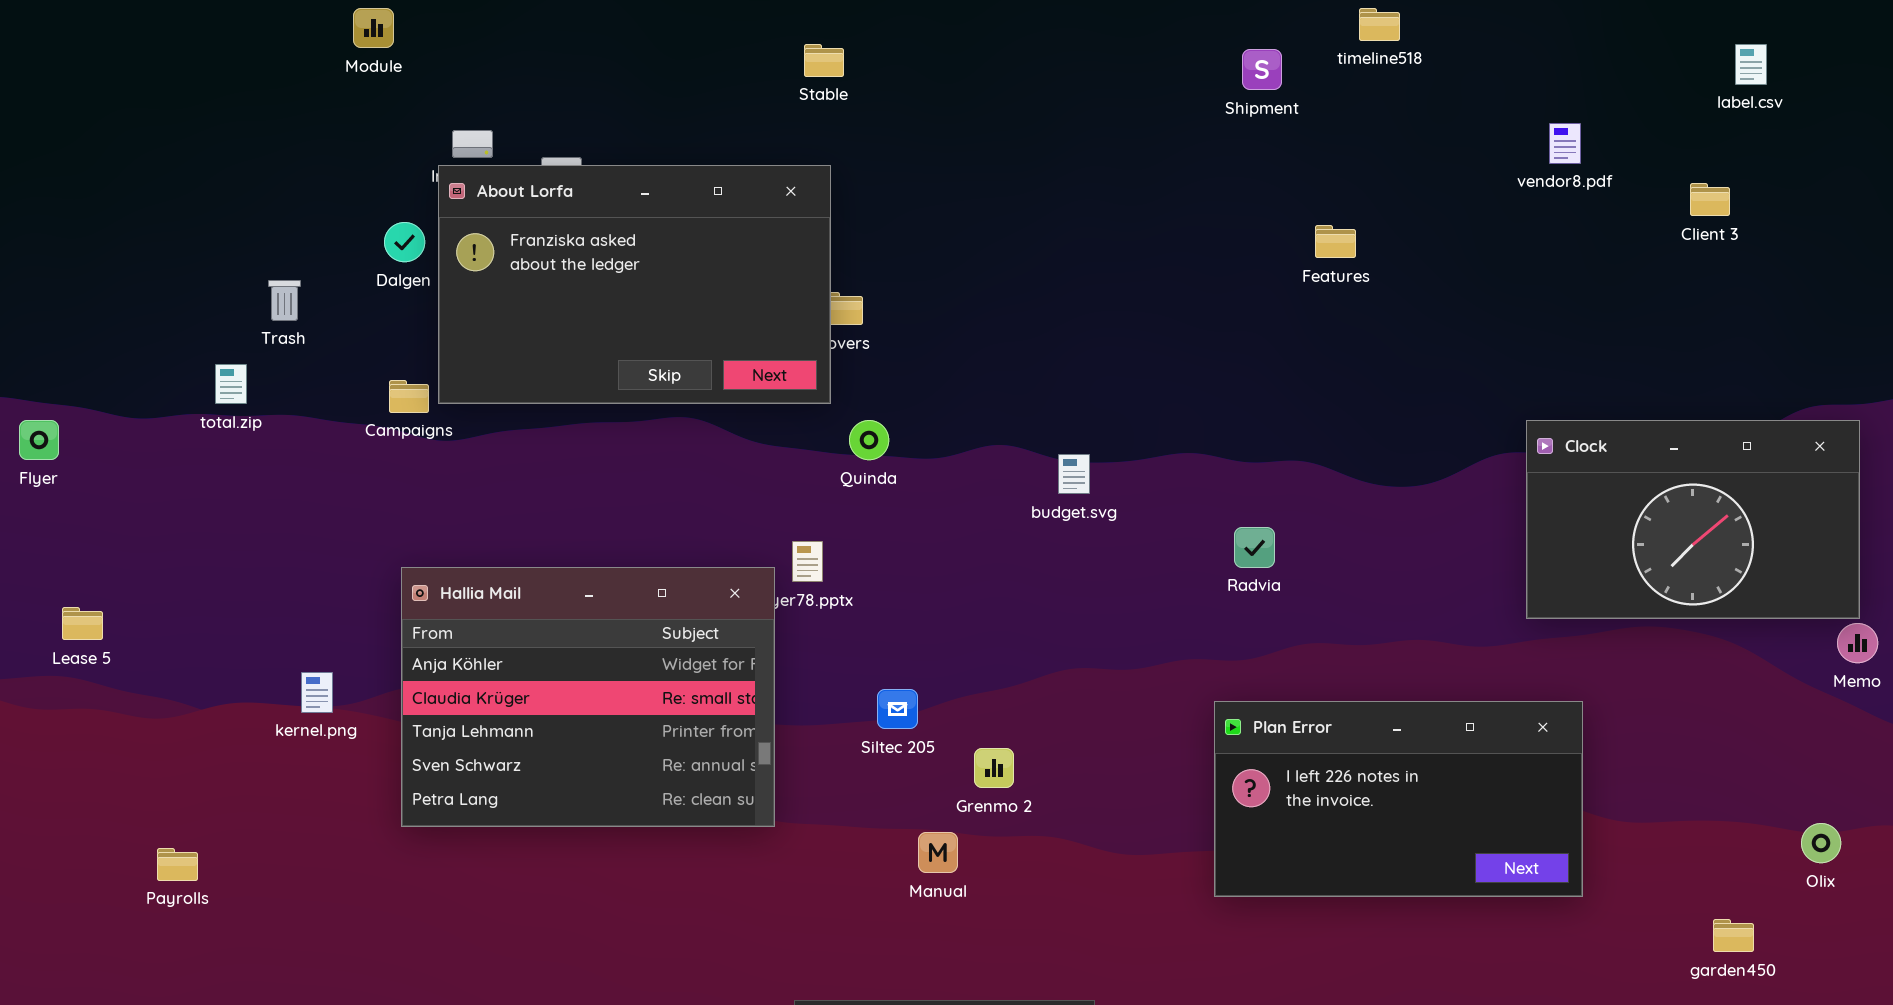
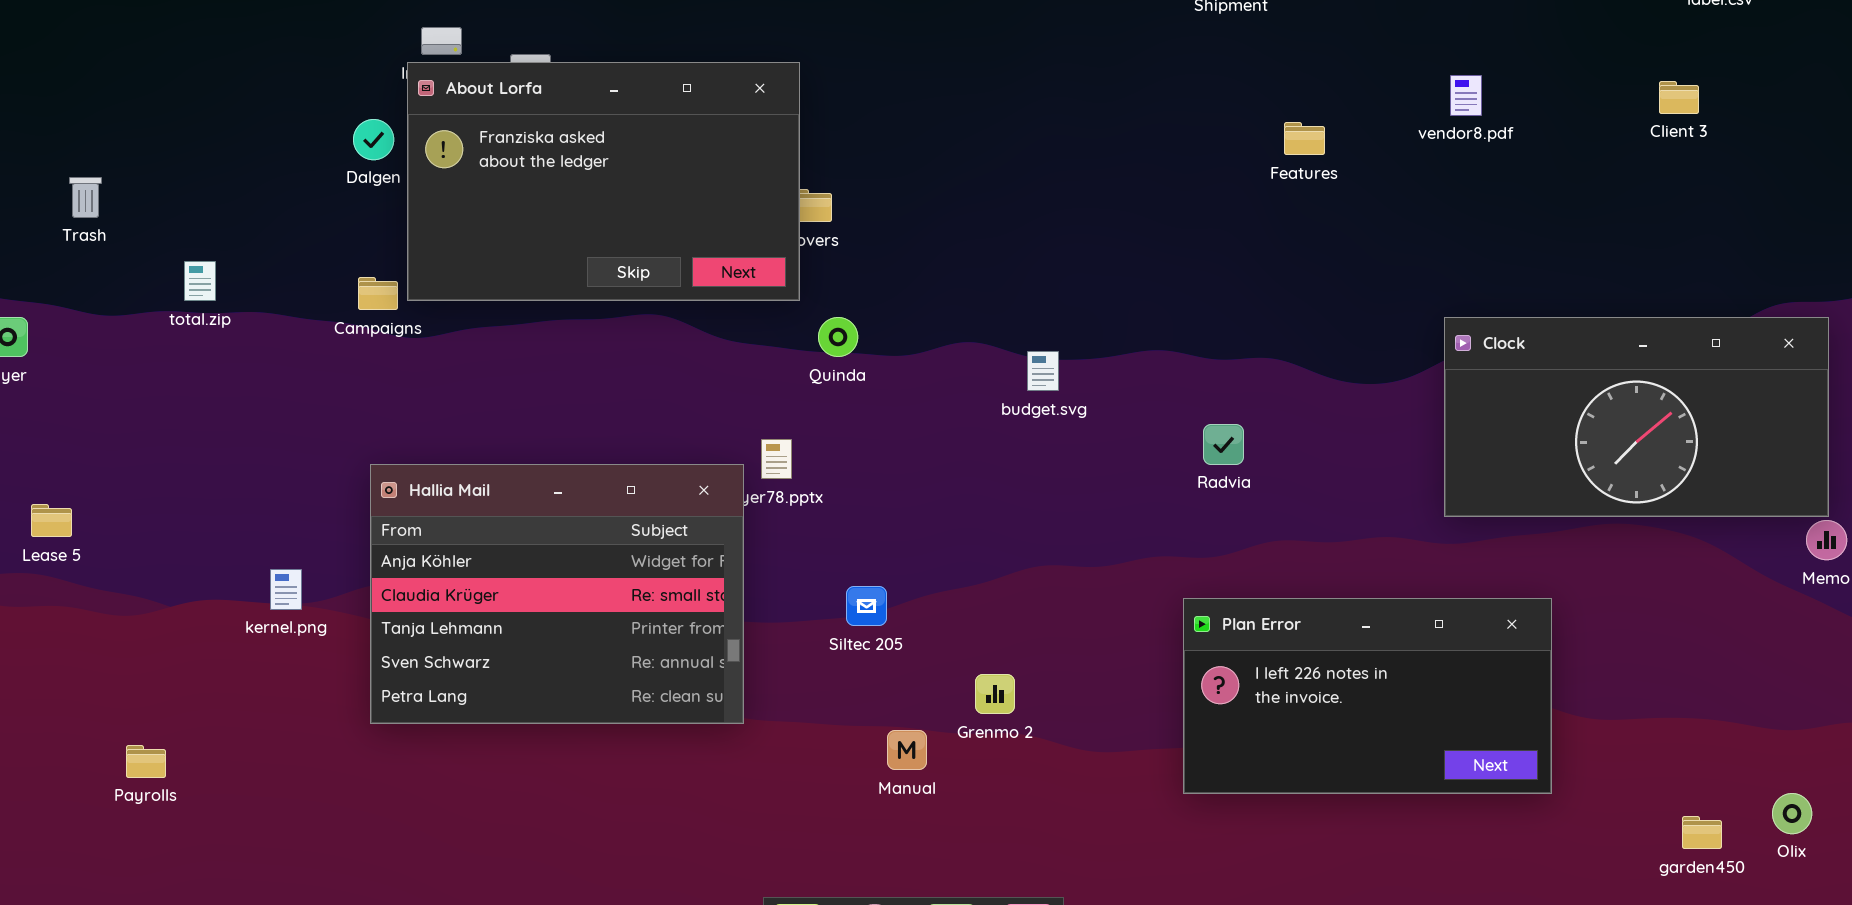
vendor8.pdf: [1549,123,1581,164] -> [1450,75,1482,116], moved
Trash: [268,280,301,321] -> [69,177,102,218], moved
Clock: [1526,420,1860,619] -> [1444,317,1829,517], resized
Grenmo 2: [974,748,1014,788] -> [975,674,1015,714], moved
Olix: [1801,823,1841,863] -> [1772,793,1812,834], moved

